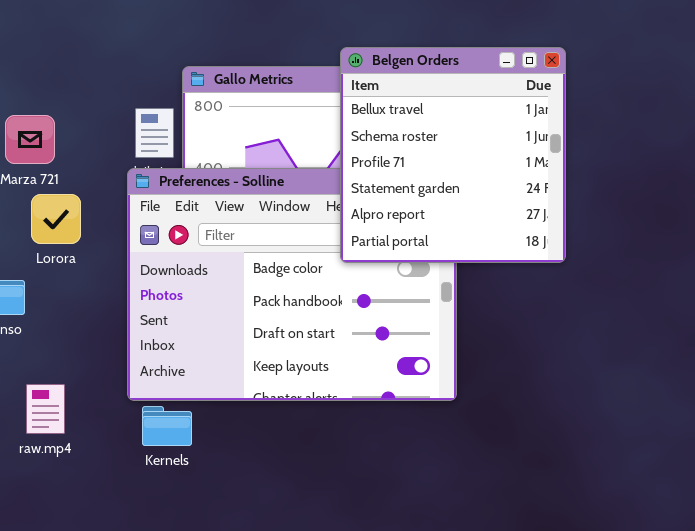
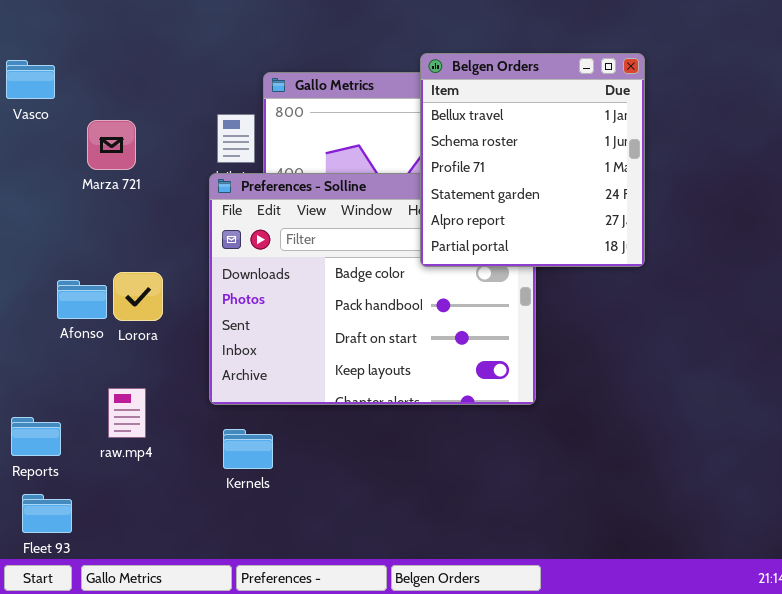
Lorora: [31,194,81,244] -> [113,272,163,321], moved
Kernels: [142,406,192,446] -> [223,429,273,469], moved

